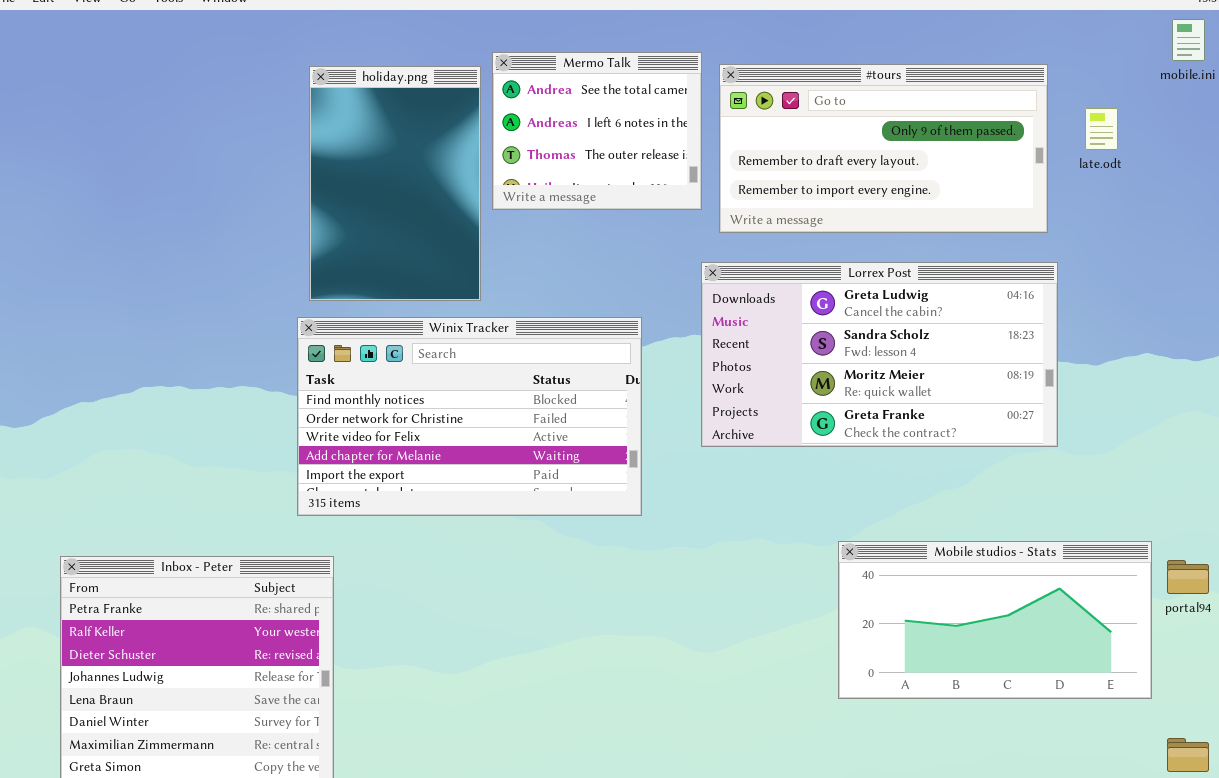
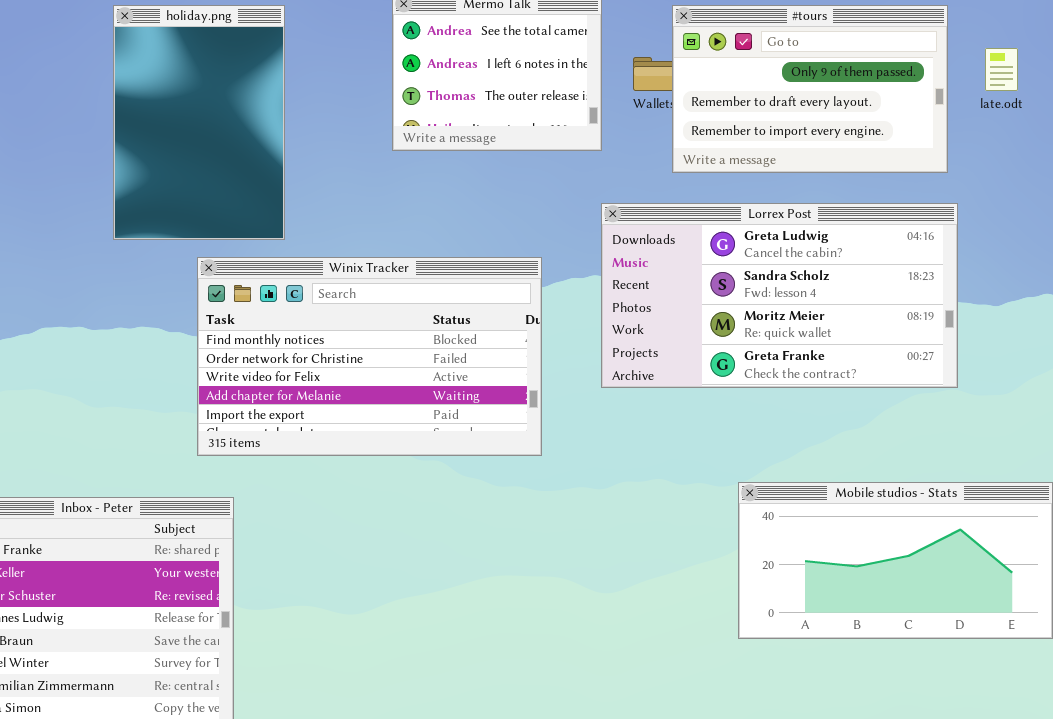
#tours: [719,64,1048,233] -> [672,5,948,173], resized
holiday.png: [309,66,481,301] -> [113,5,285,240], moved

